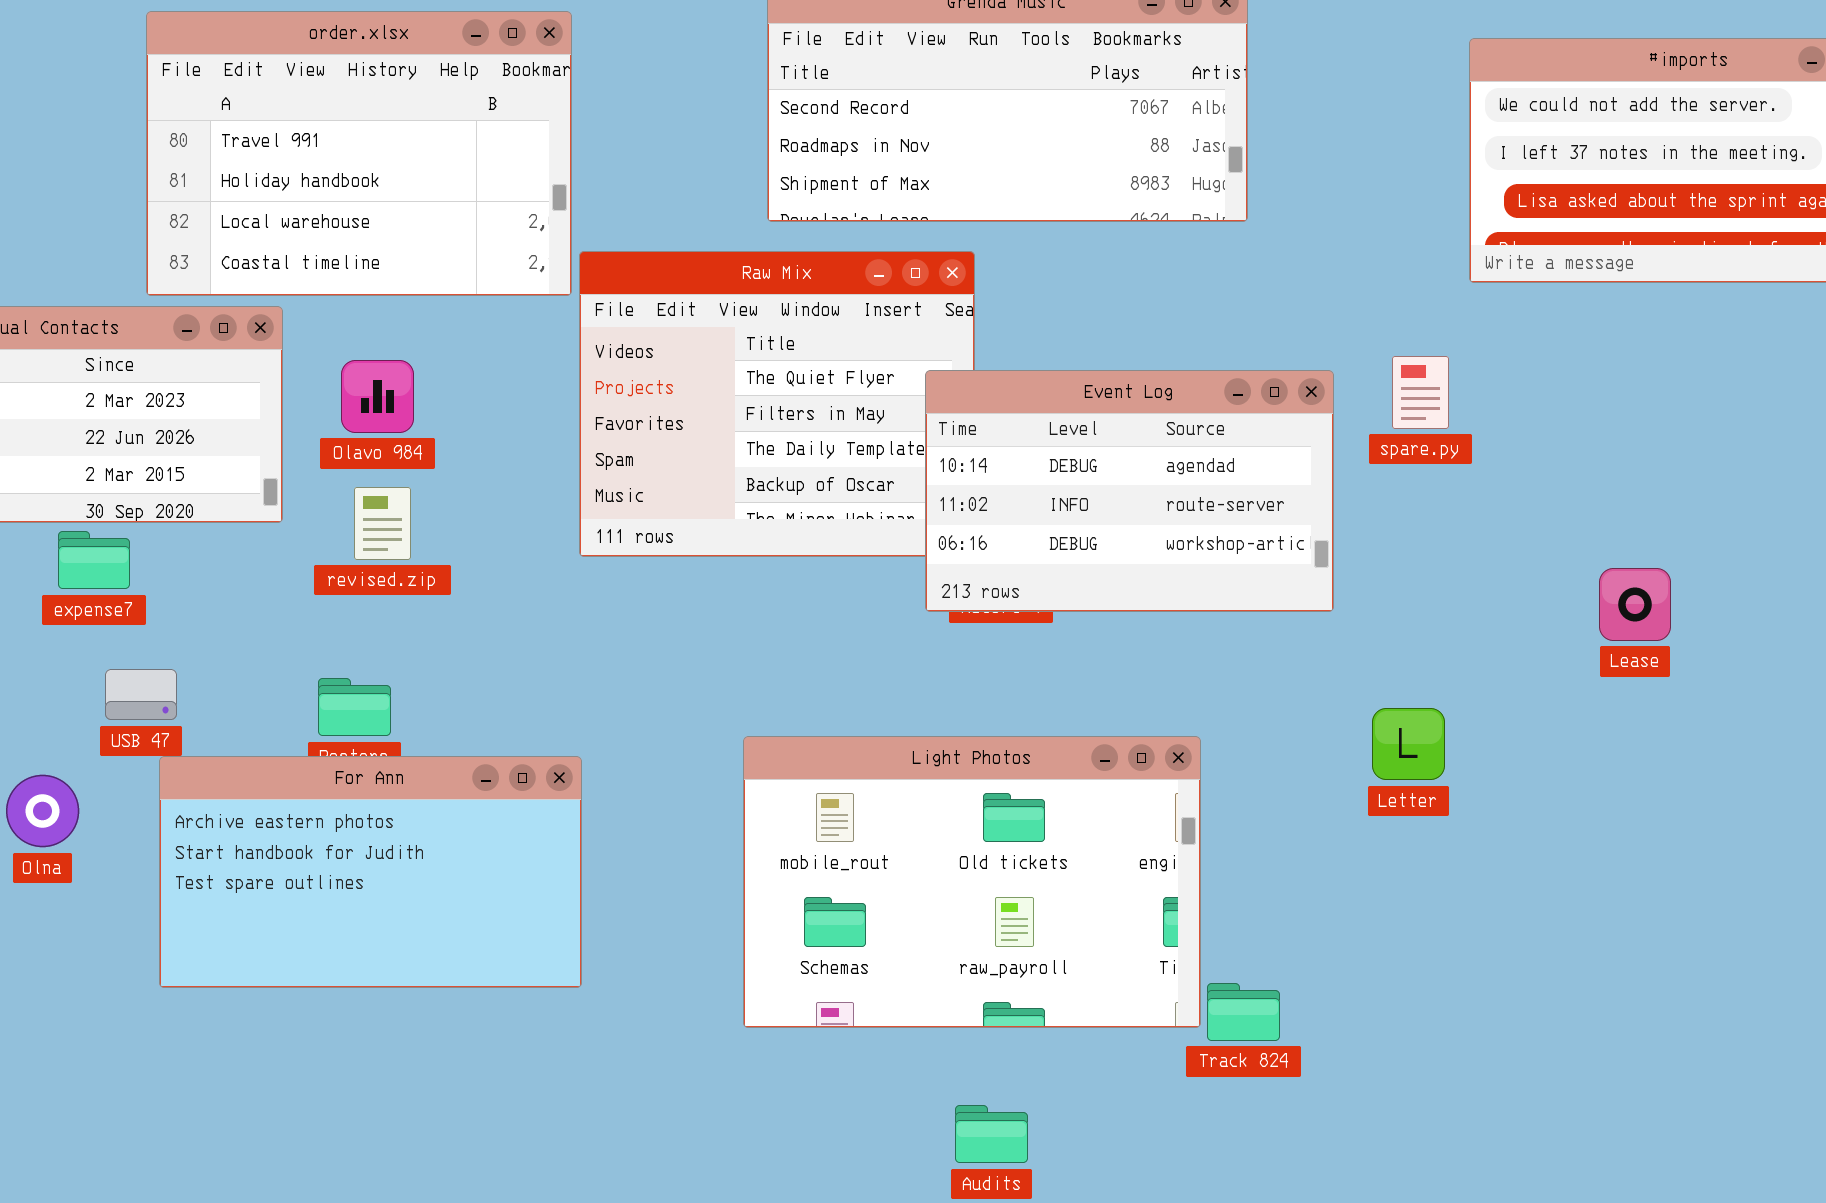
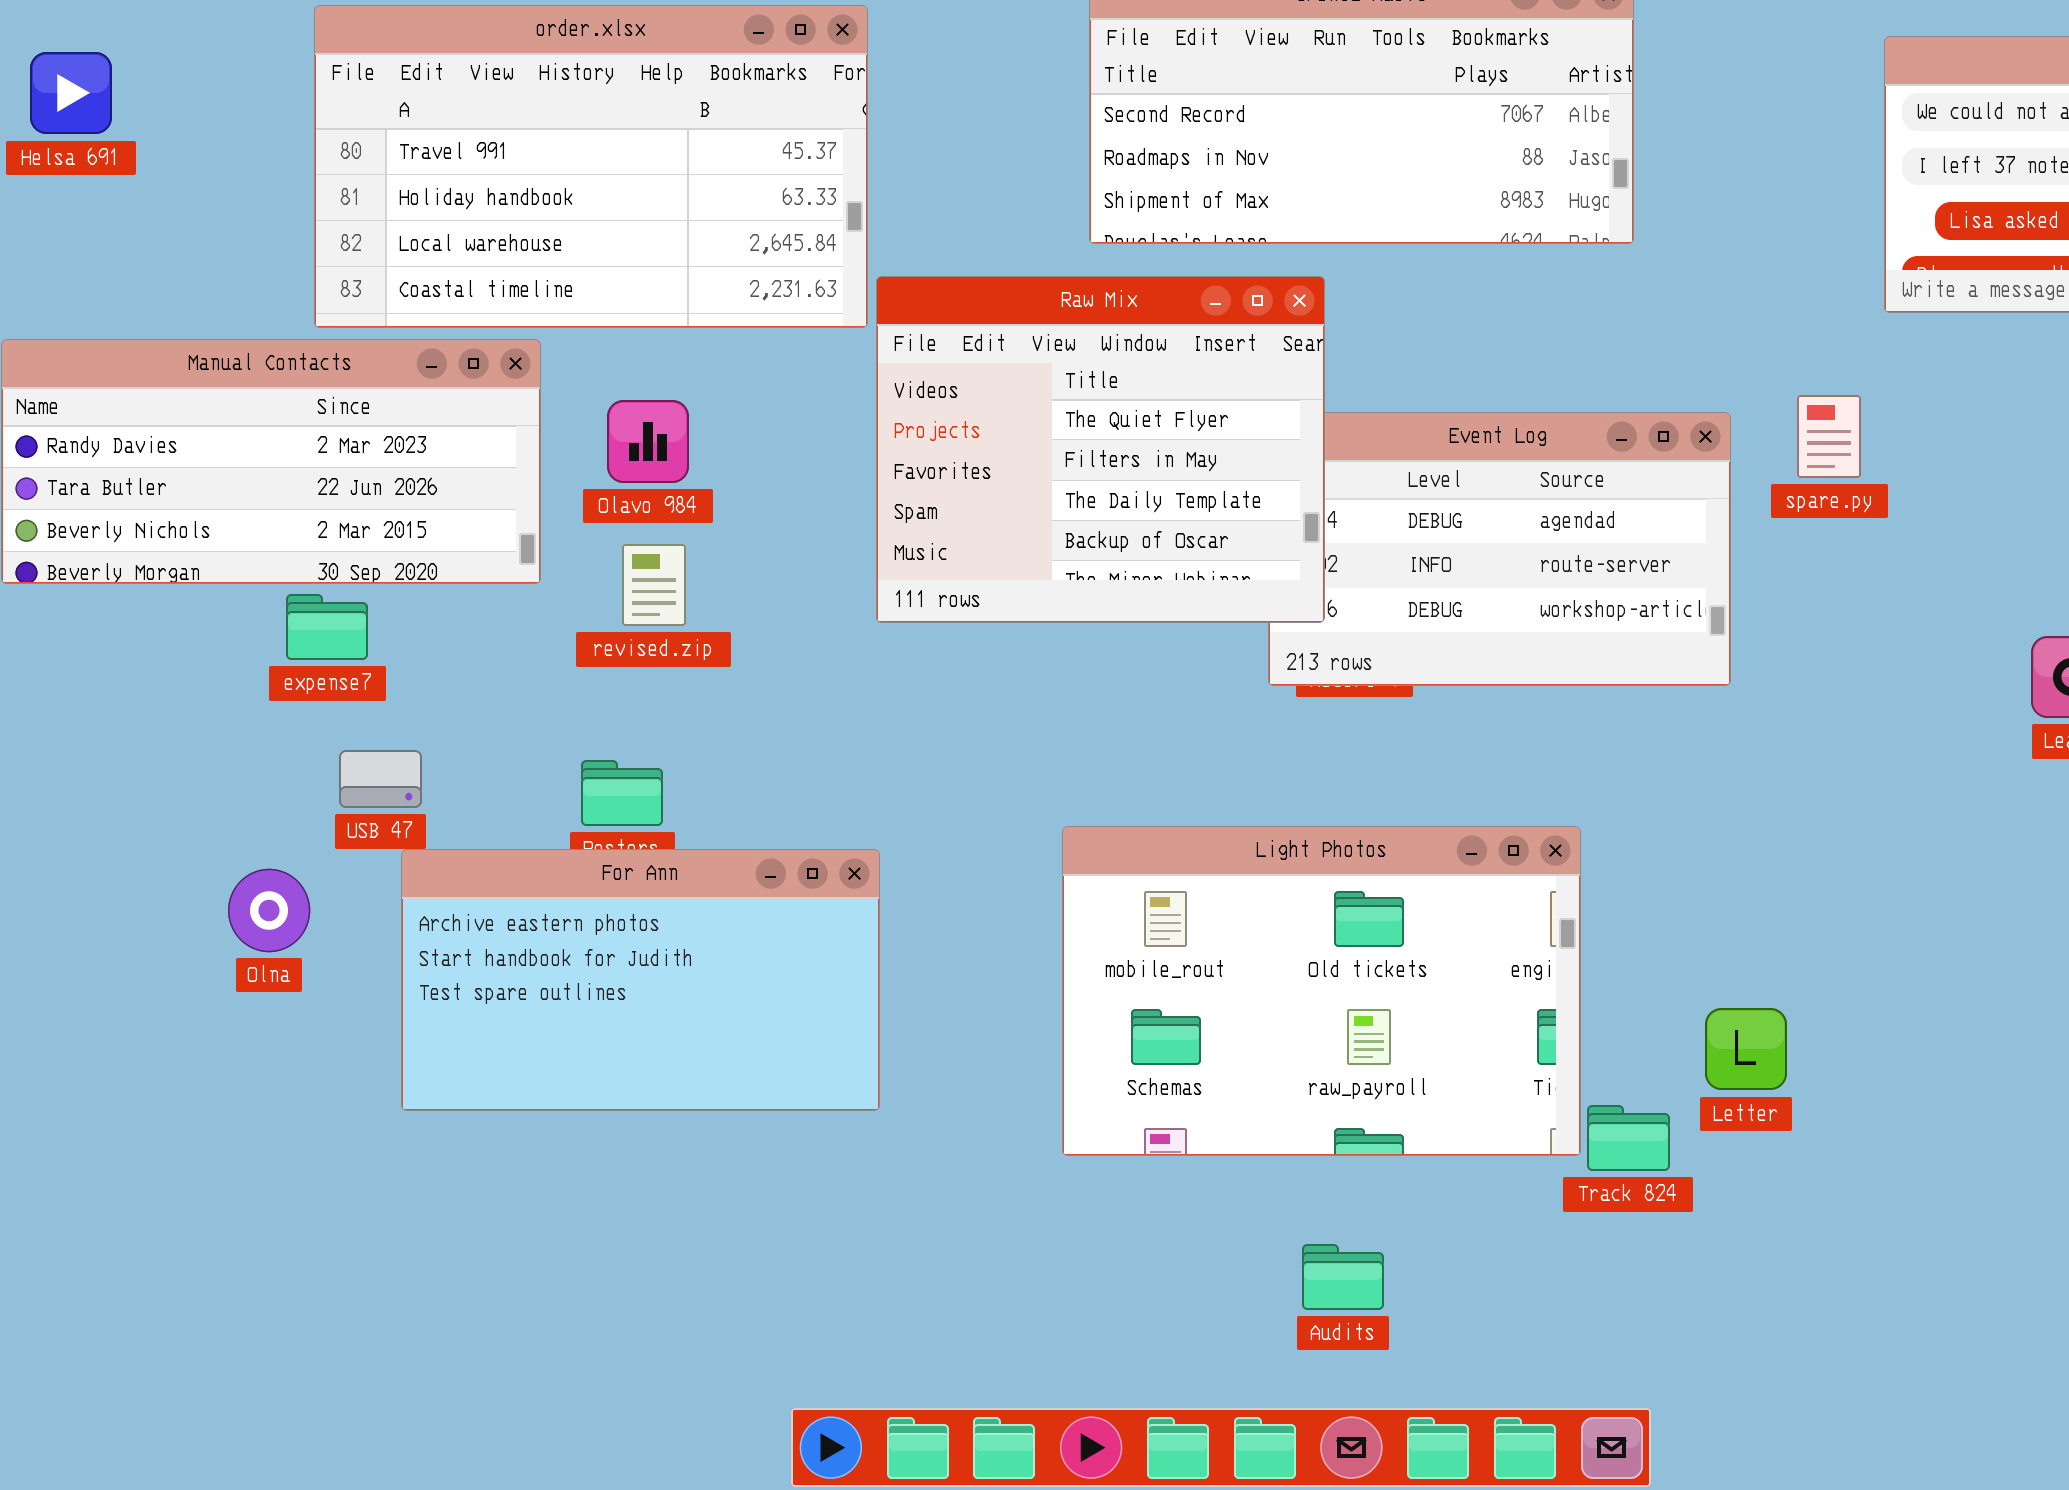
order.xlsx: [146,11,572,296] -> [314,5,868,328], resized
Raw Mix: [579,251,975,557] -> [876,276,1325,623], raised
Letter: [1372,708,1445,780] -> [1705,1008,1787,1090], moved

